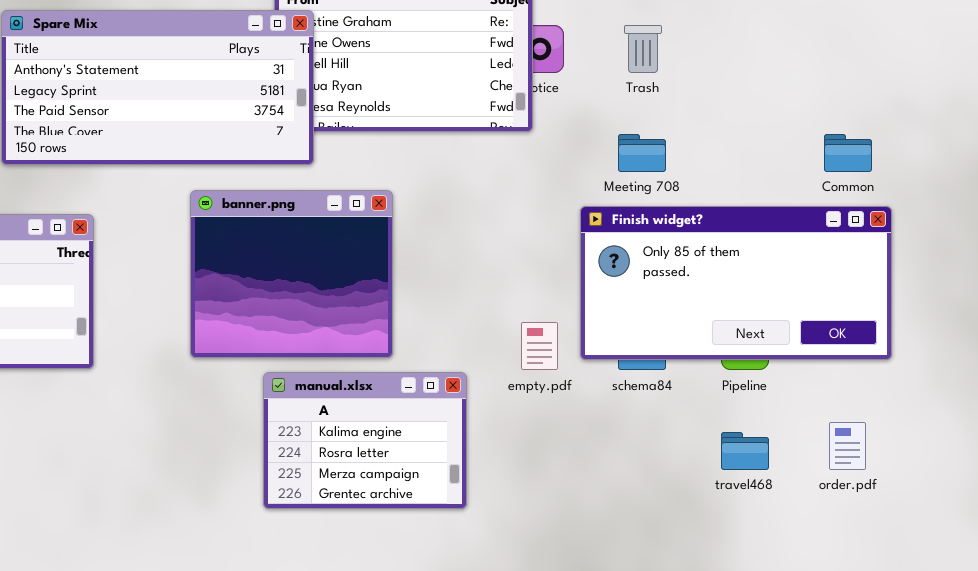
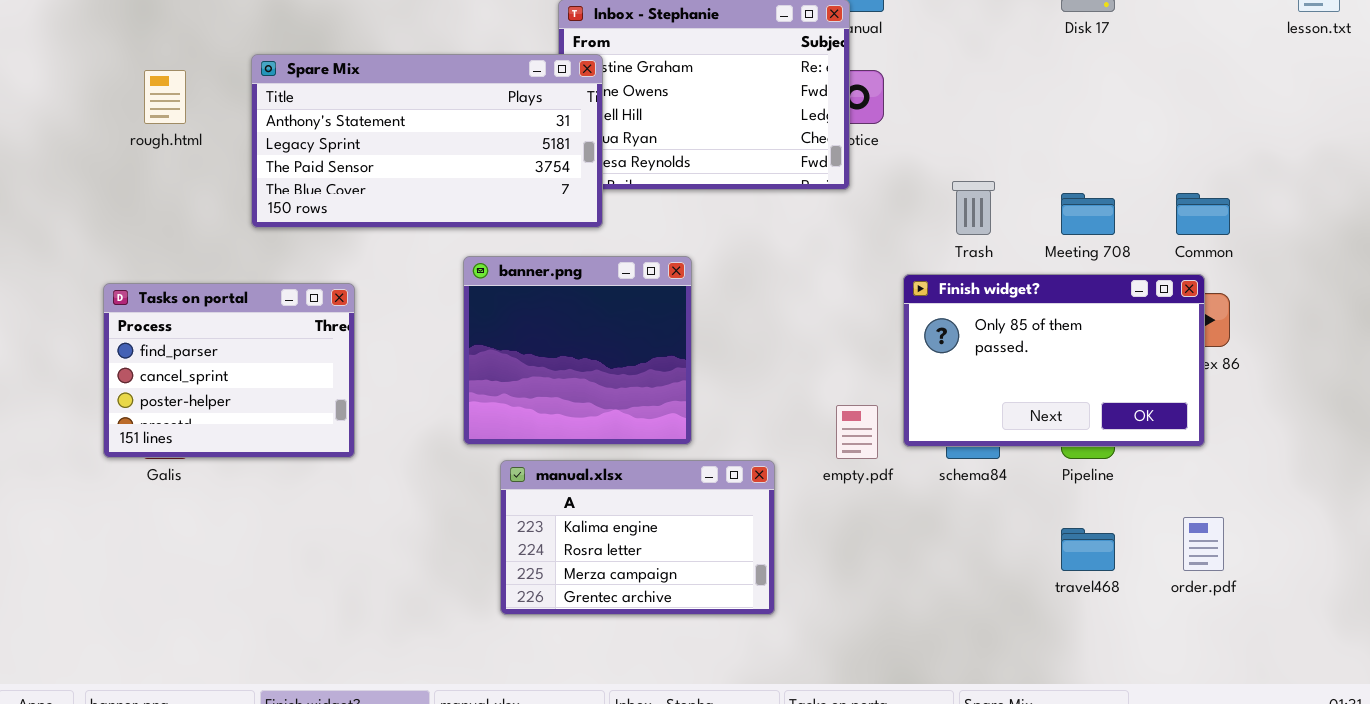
Trash: [624,25,662,73] -> [952,181,995,235], moved
Meeting 708: [618,134,666,172] -> [1061,193,1115,235], moved
Finish widget?: [580,206,892,360] -> [903,274,1205,447], resized
manual.xlsx: [263,372,467,509] -> [500,460,775,615], resized

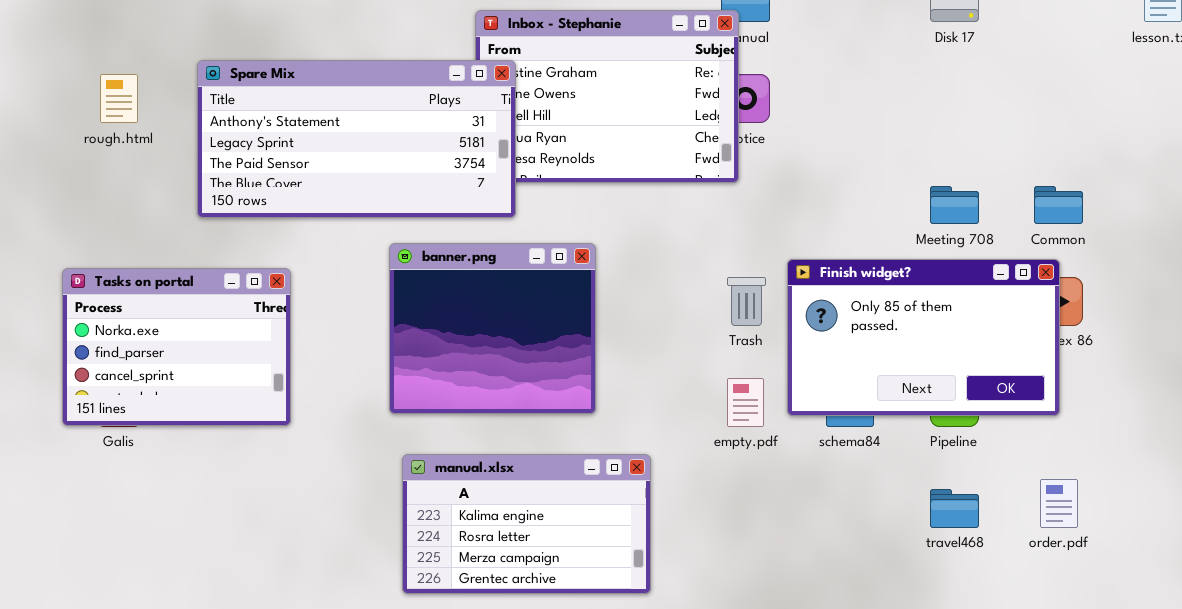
Trash: [952,181,995,235] -> [727,277,766,326], moved
Tasks on portal: [103,283,355,458] -> [62,268,291,426], scrolled up 1 row
manual.xlsx: [500,460,775,615] -> [402,454,651,594], moved

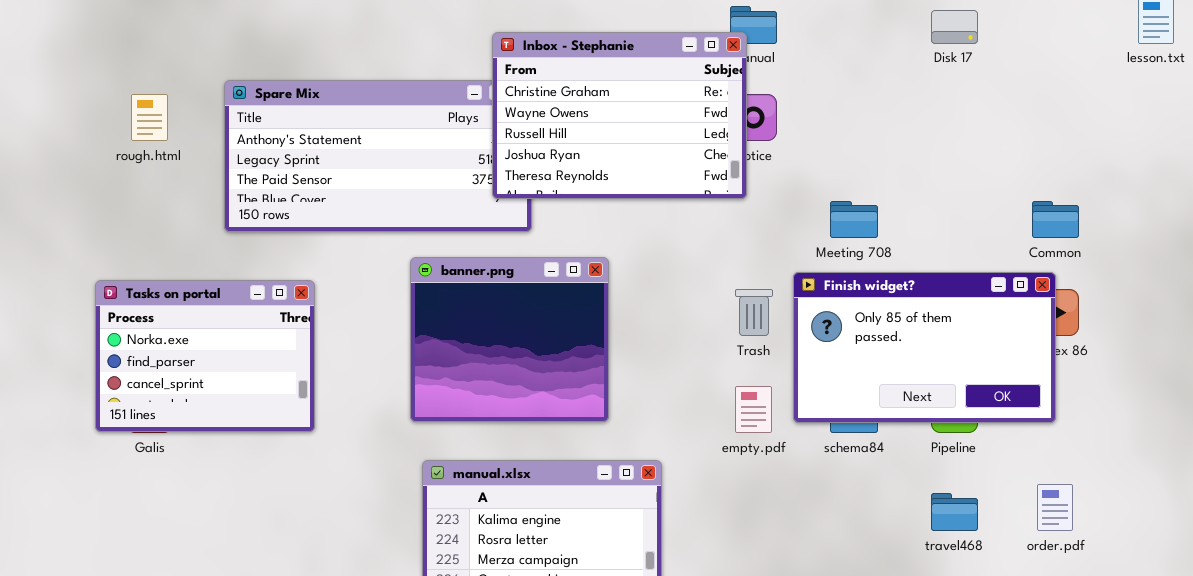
Inbox - Stephanie: [475,10,739,183] -> [492,32,747,199], raised
Meeting 708: [930,186,979,224] -> [830,201,878,238], moved

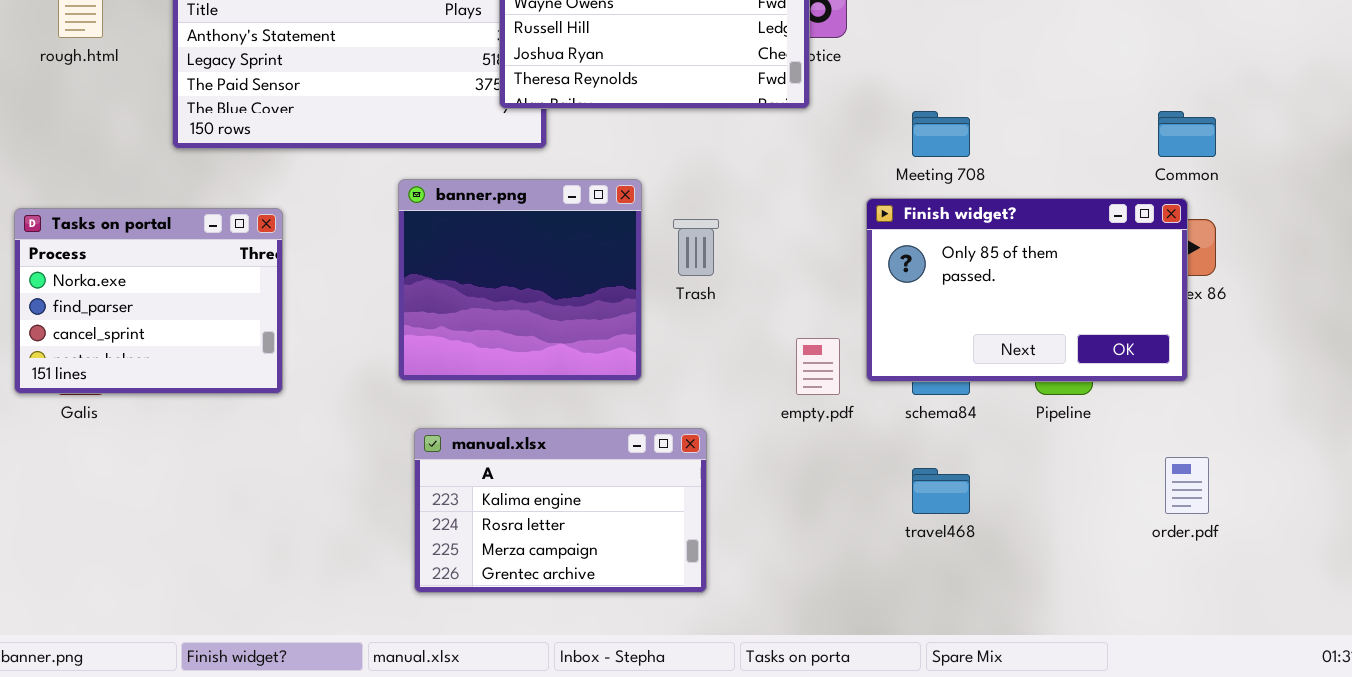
Trash: [735,289,773,336] -> [673,219,719,276], moved
travel468: [931,493,978,531] -> [912,468,970,514], moved

